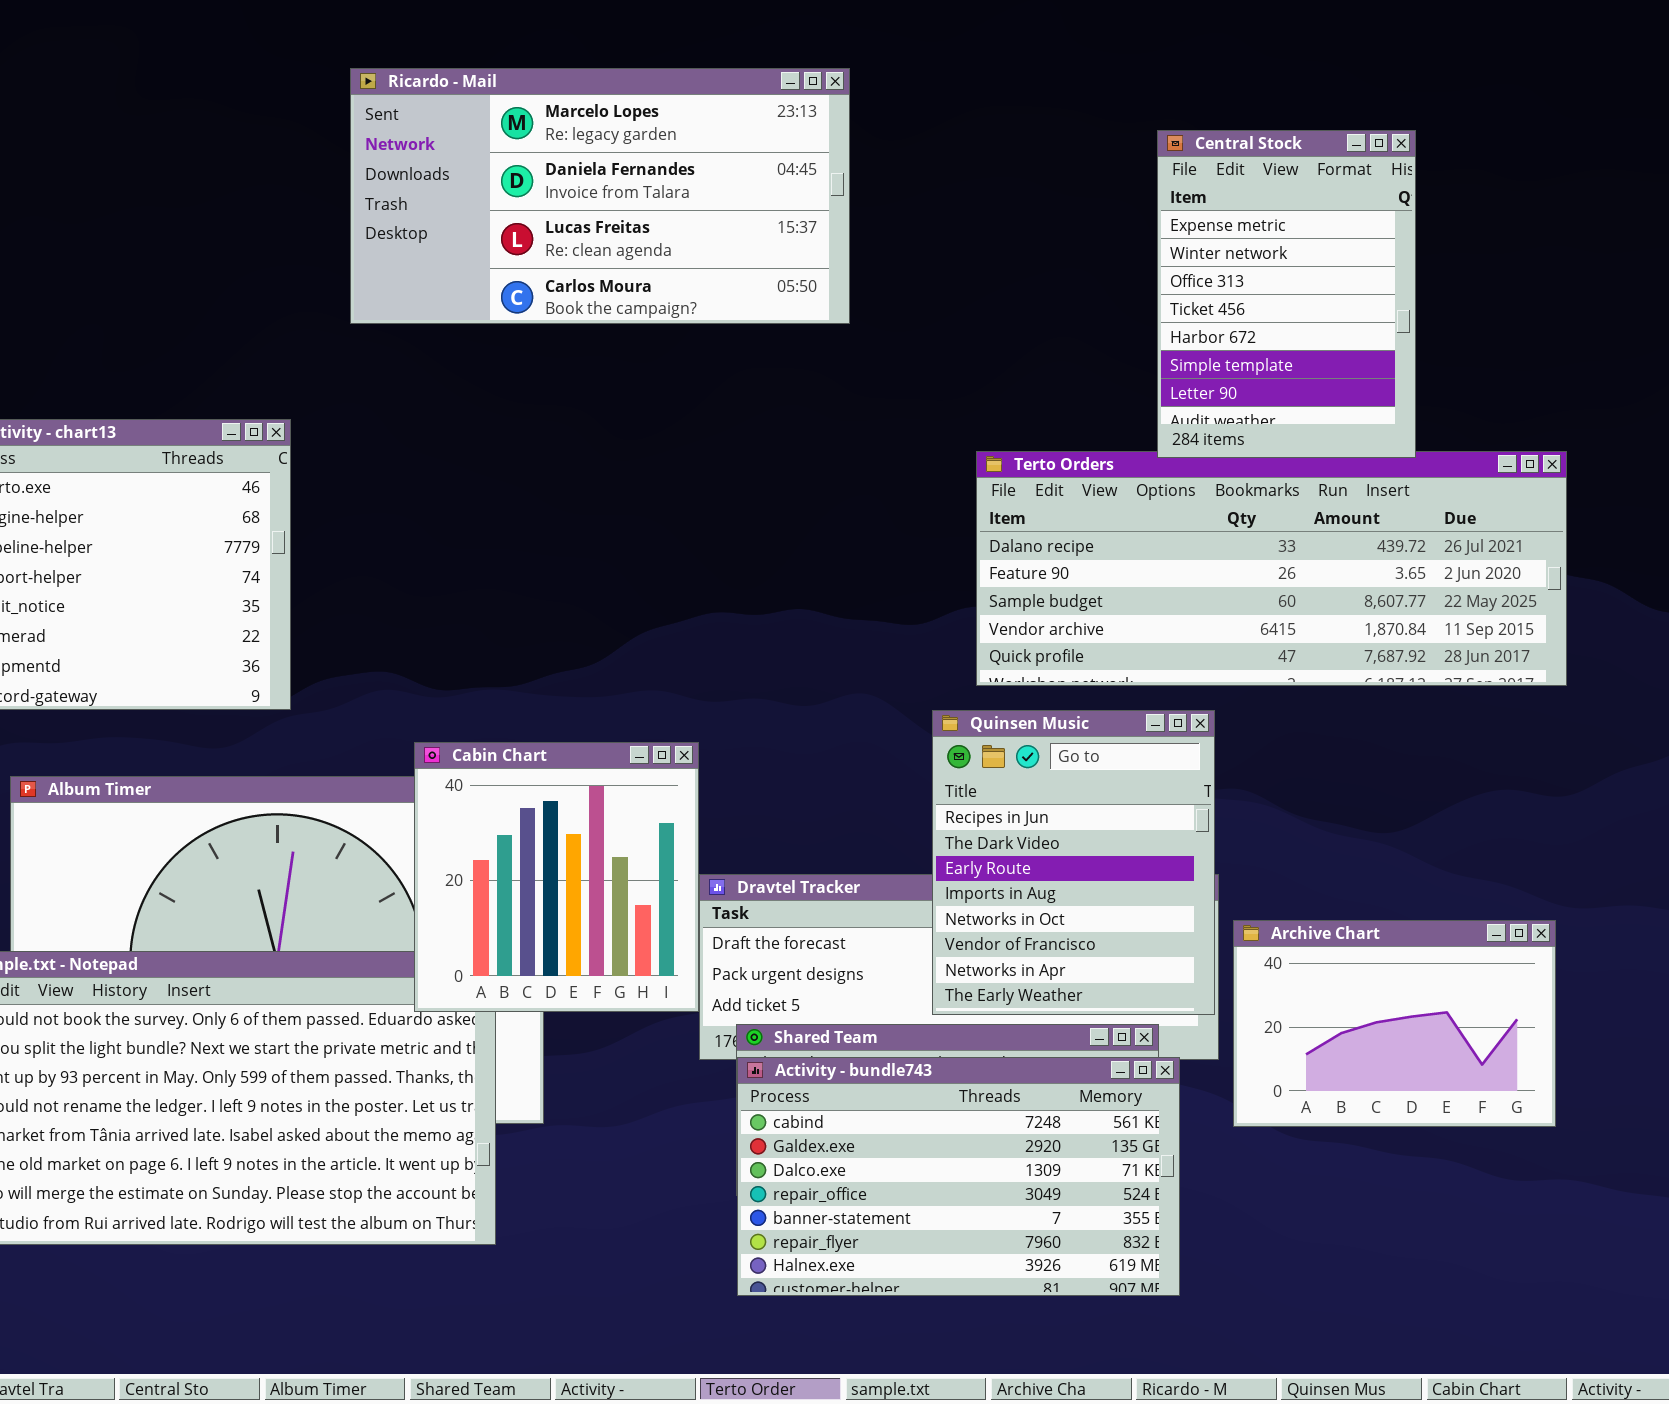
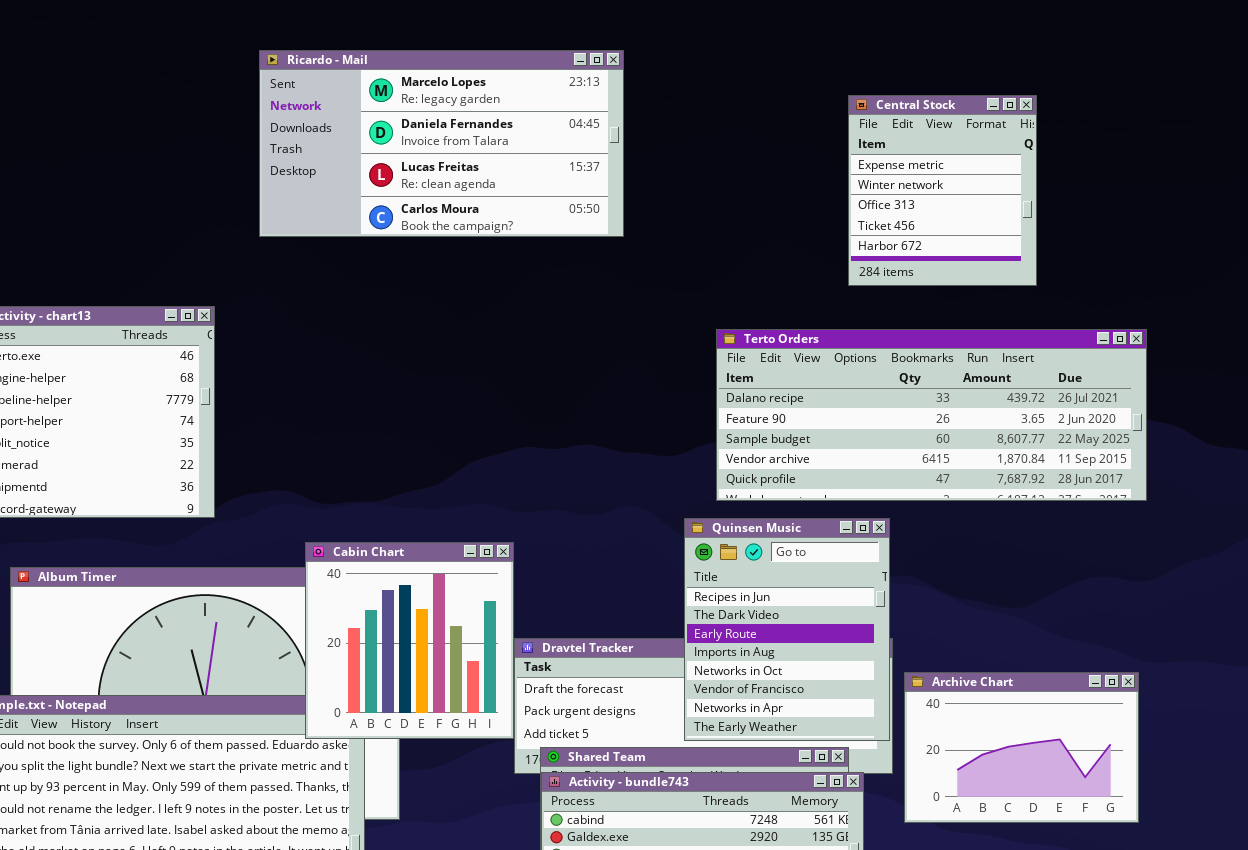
Central Stock: [1157,130,1416,458] -> [848,95,1037,286], resized

